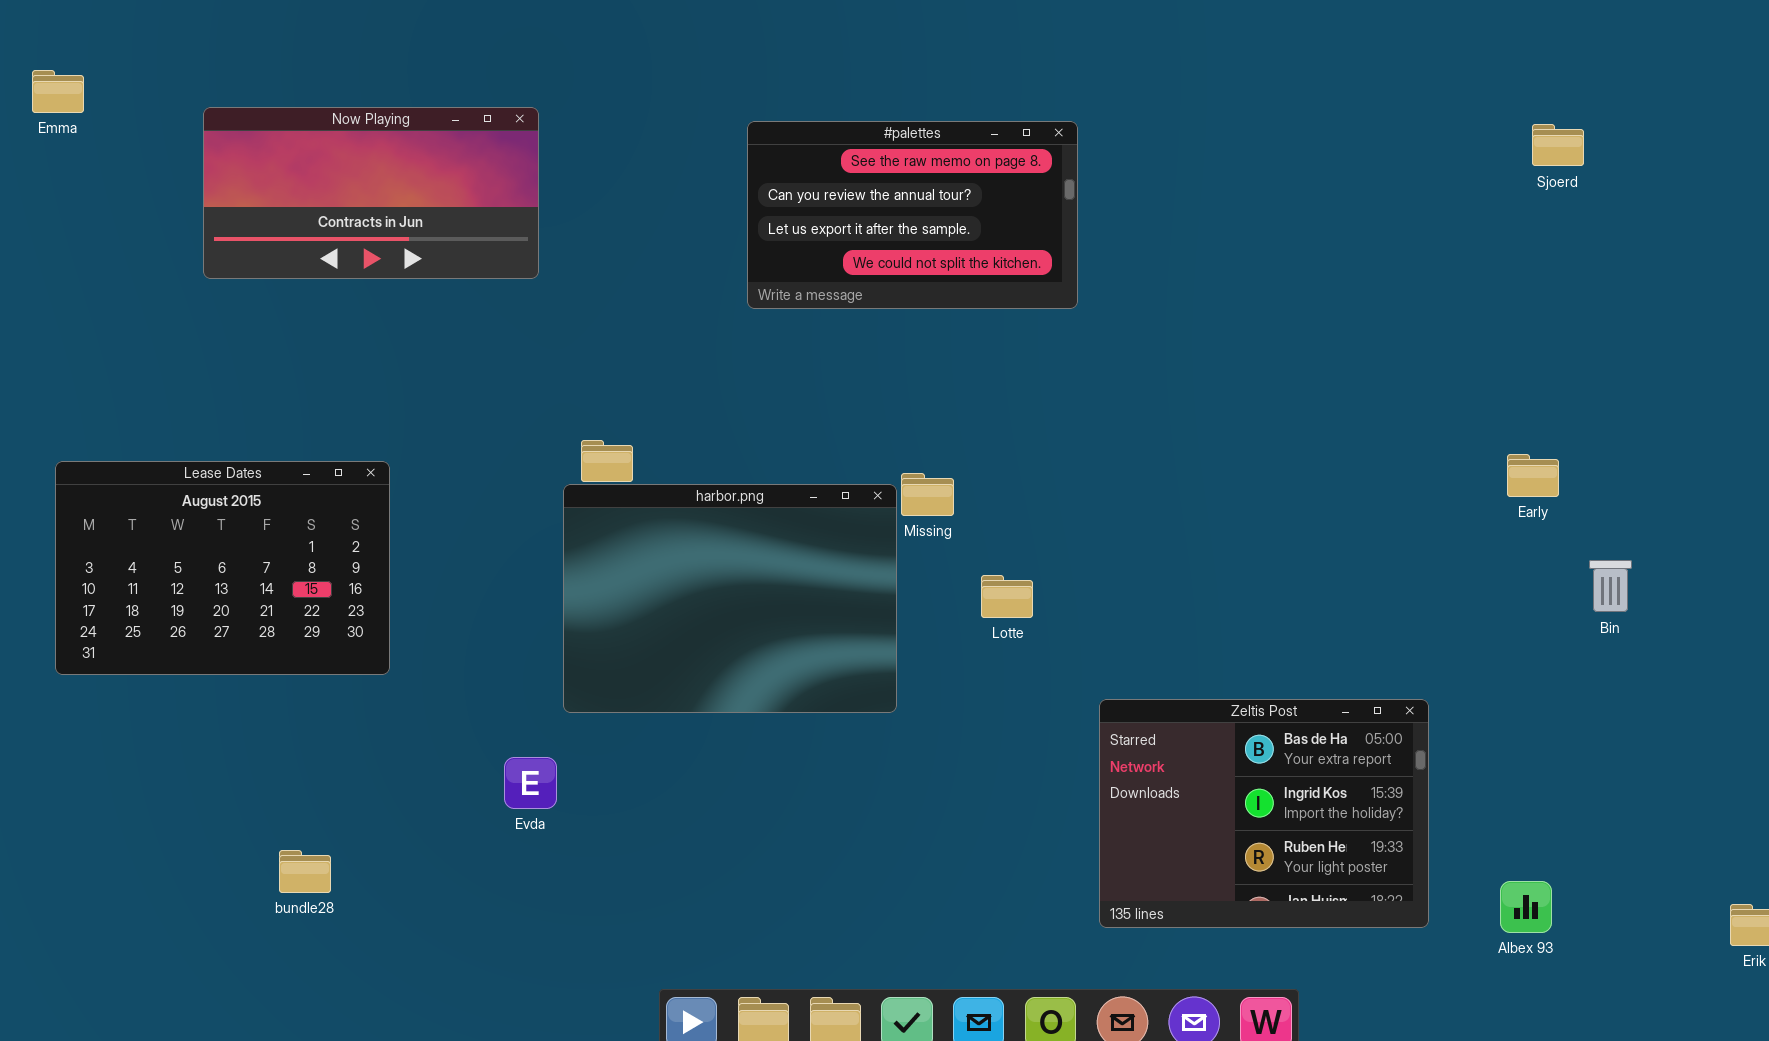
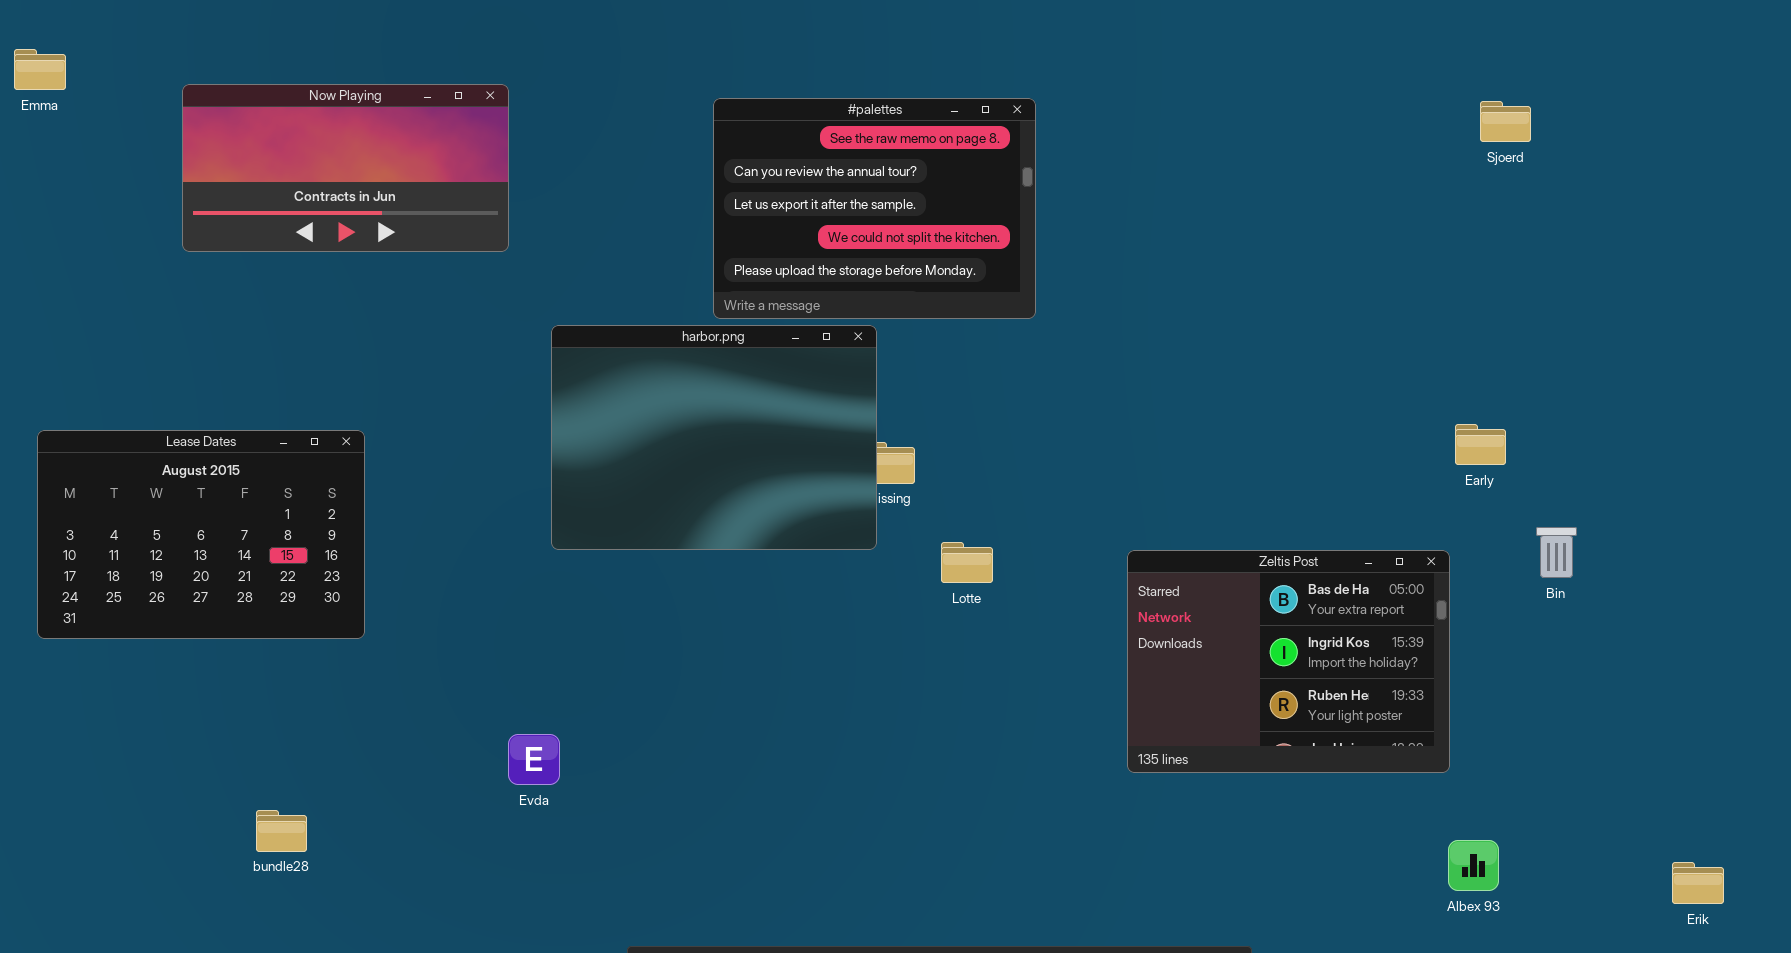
#palettes: [747,121,1078,309] -> [713,98,1036,319], resized
harbor.png: [563,484,897,713] -> [551,325,877,550], moved
Zeltis Post: [1099,699,1429,928] -> [1127,550,1450,773], moved
Evda: [504,757,557,809] -> [508,734,560,785], moved

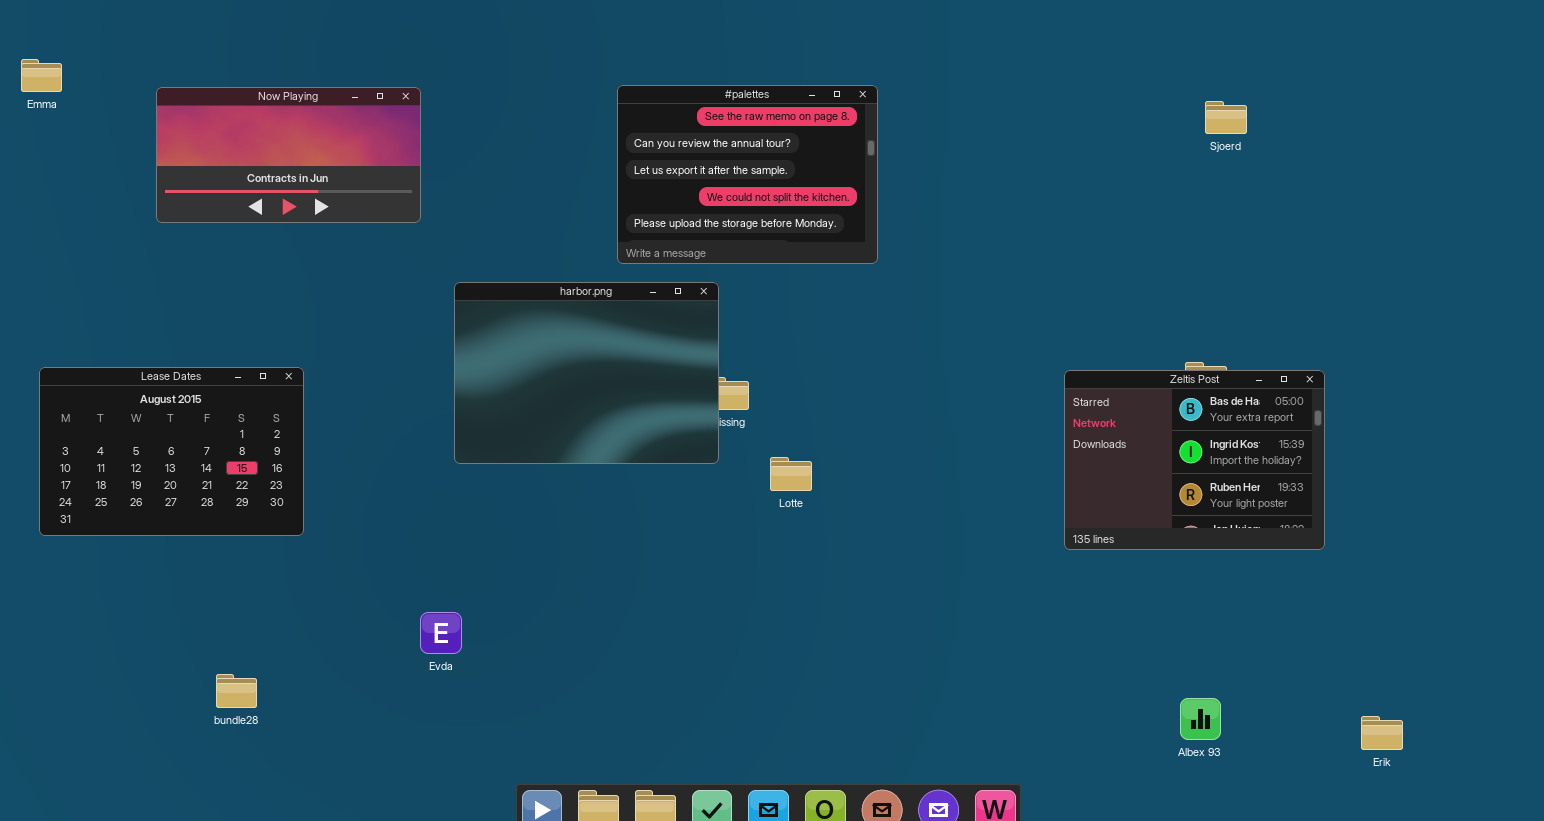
#palettes: [713,98,1036,319] -> [617,85,878,264], moved
Zeltis Post: [1127,550,1450,773] -> [1064,370,1325,550], moved

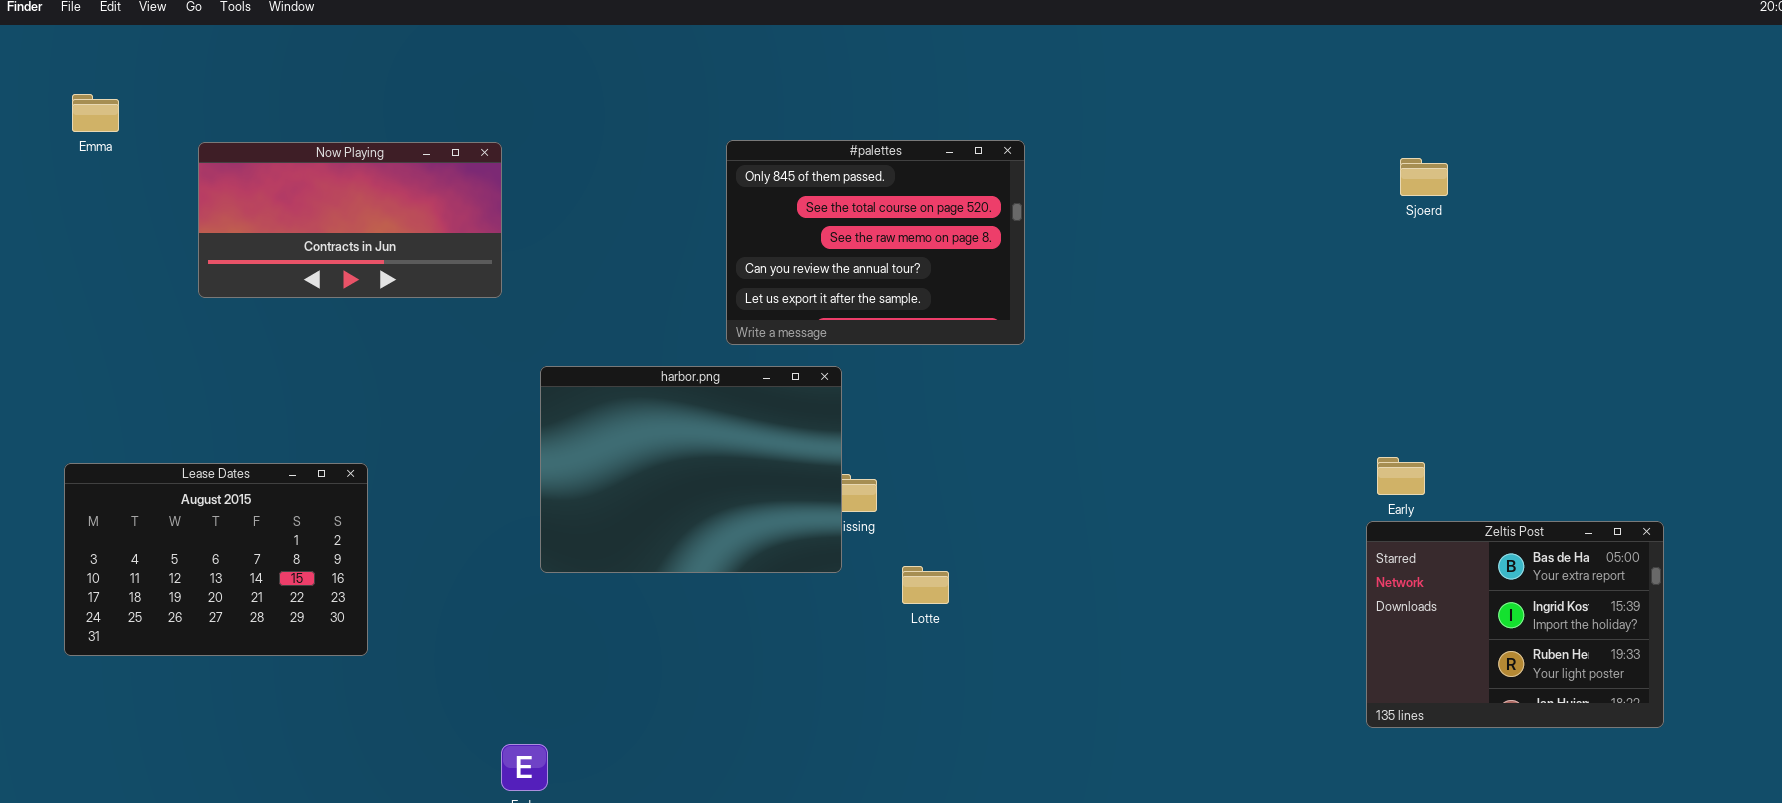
Emma: [21,59,62,92] -> [72,94,119,132], moved
#palettes: [617,85,878,264] -> [726,140,1025,345], scrolled up 2 rows
Zeltis Post: [1064,370,1325,550] -> [1366,521,1664,728], moved

